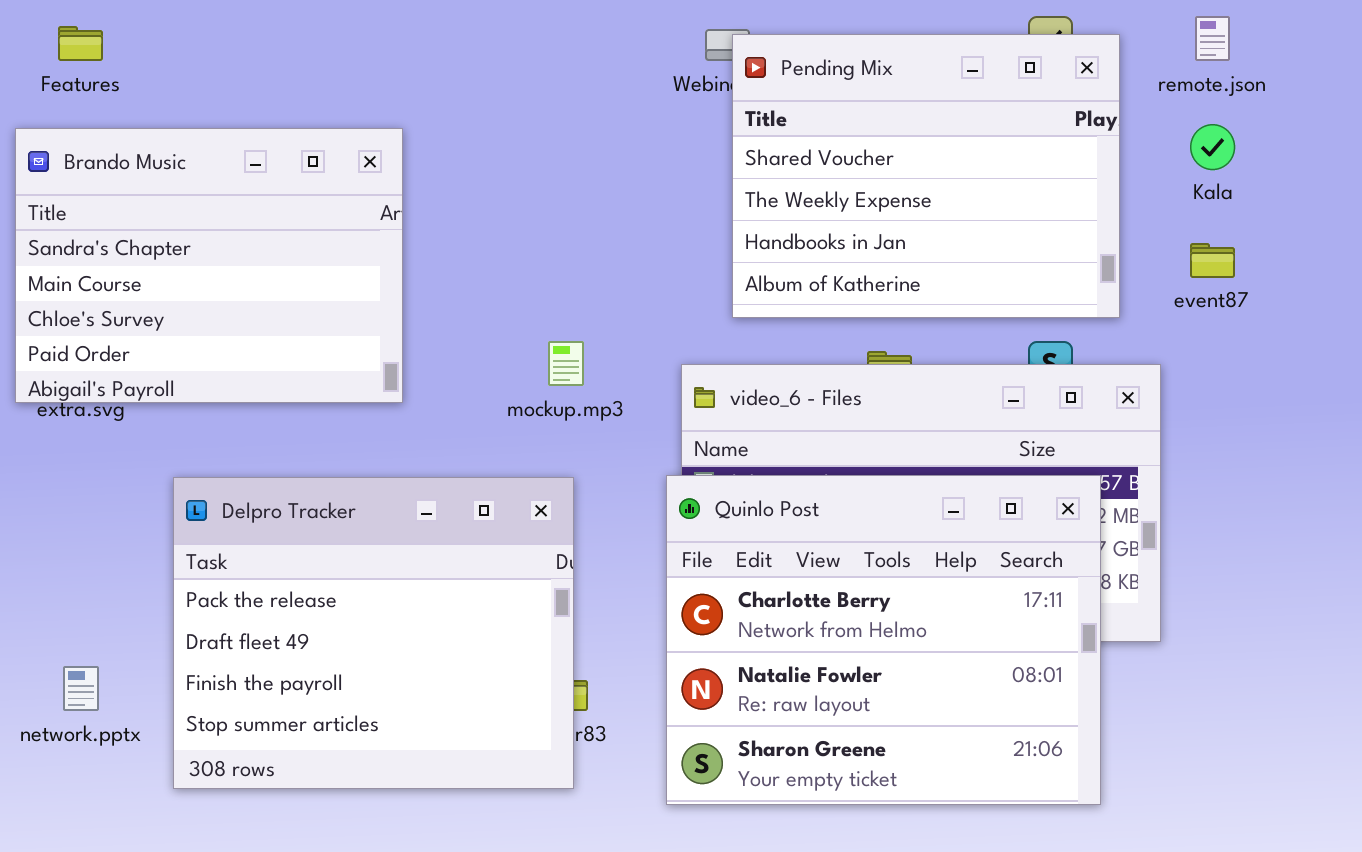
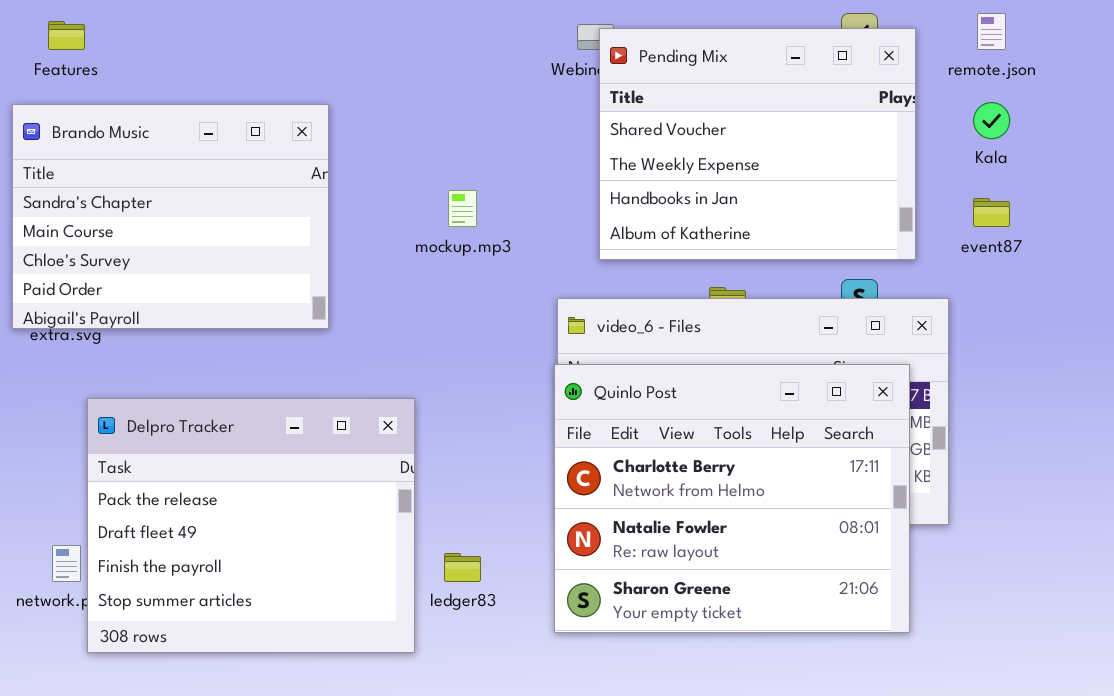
mockup.mp3: [548,341,584,386] -> [448,190,477,227], moved
Quinlo Post: [666,475,1101,805] -> [554,364,910,633], moved
Delpro Tracker: [173,477,574,789] -> [87,398,415,653], moved

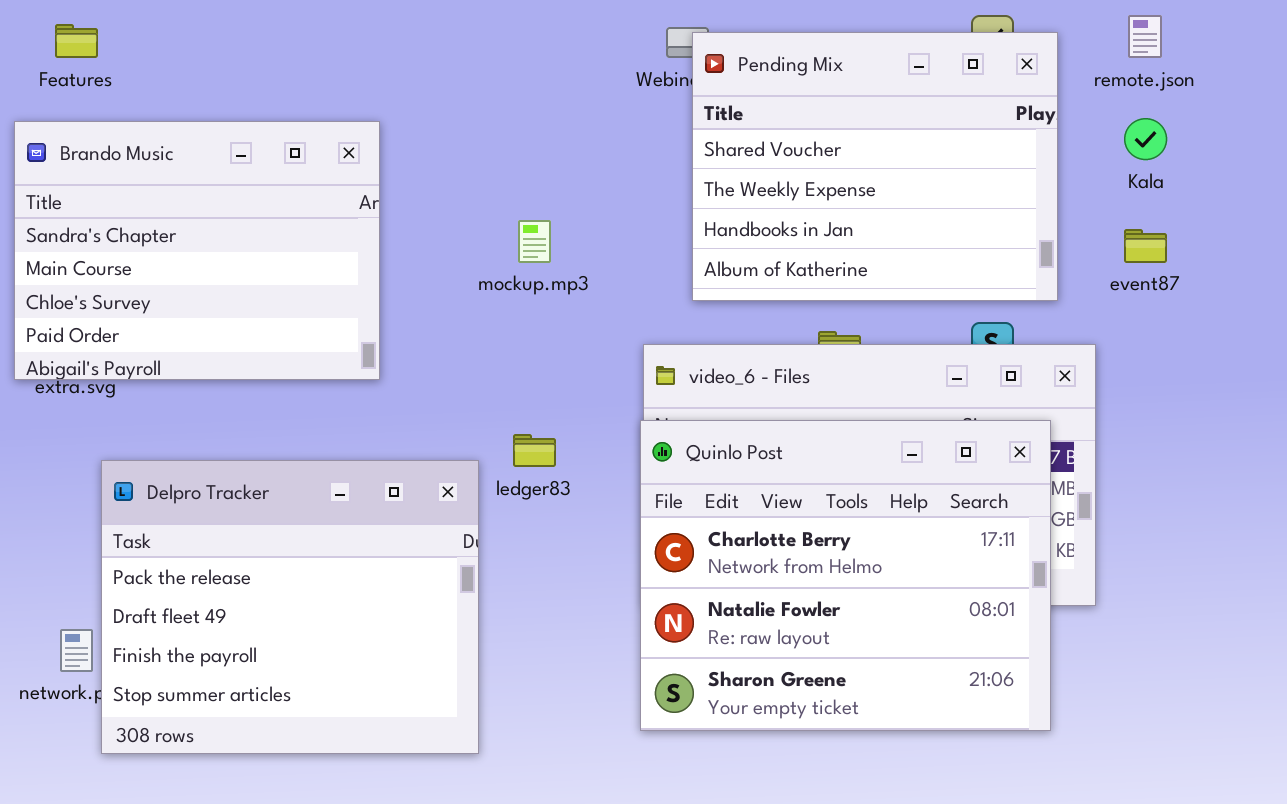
ledger83: [444,553,481,582] -> [513,434,556,467], moved

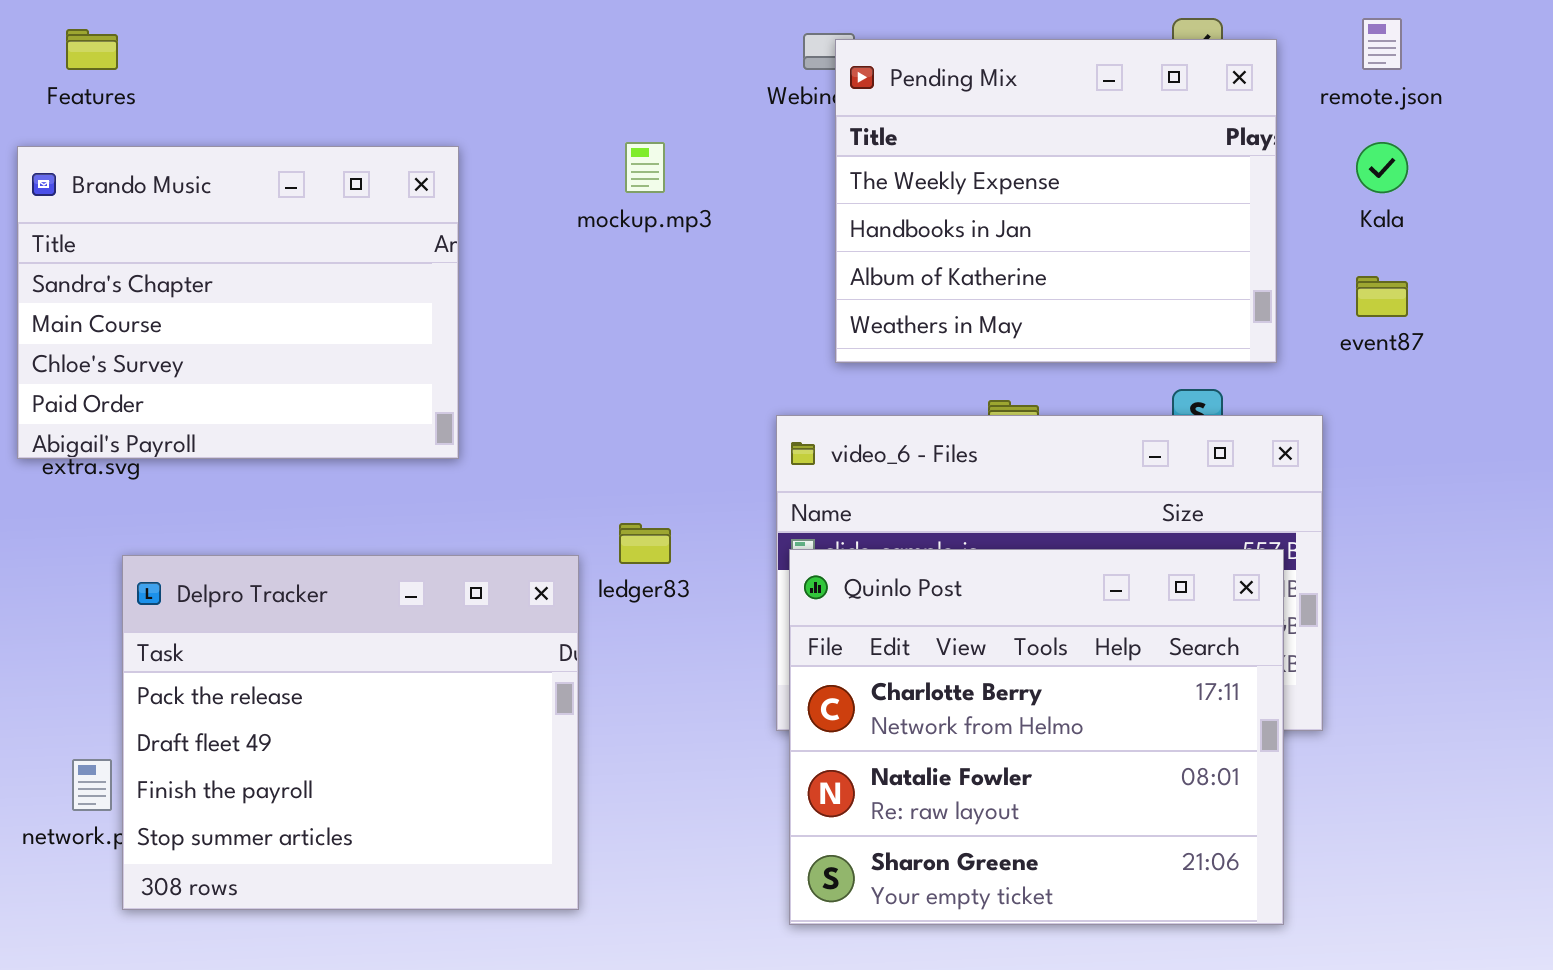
Pending Mix: [692,32,1058,301] -> [835,39,1277,363], scrolled down 1 row
mockup.mp3: [518,220,551,263] -> [625,142,665,193], moved
Quinlo Post: [640,420,1051,731] -> [789,549,1284,925], moved

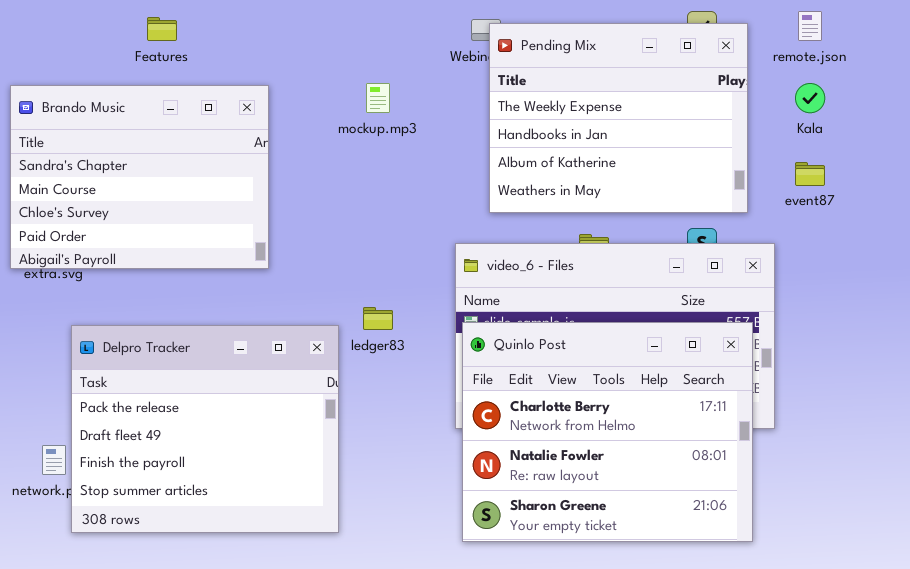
Features: [66,29,118,70] -> [147,17,177,41], moved

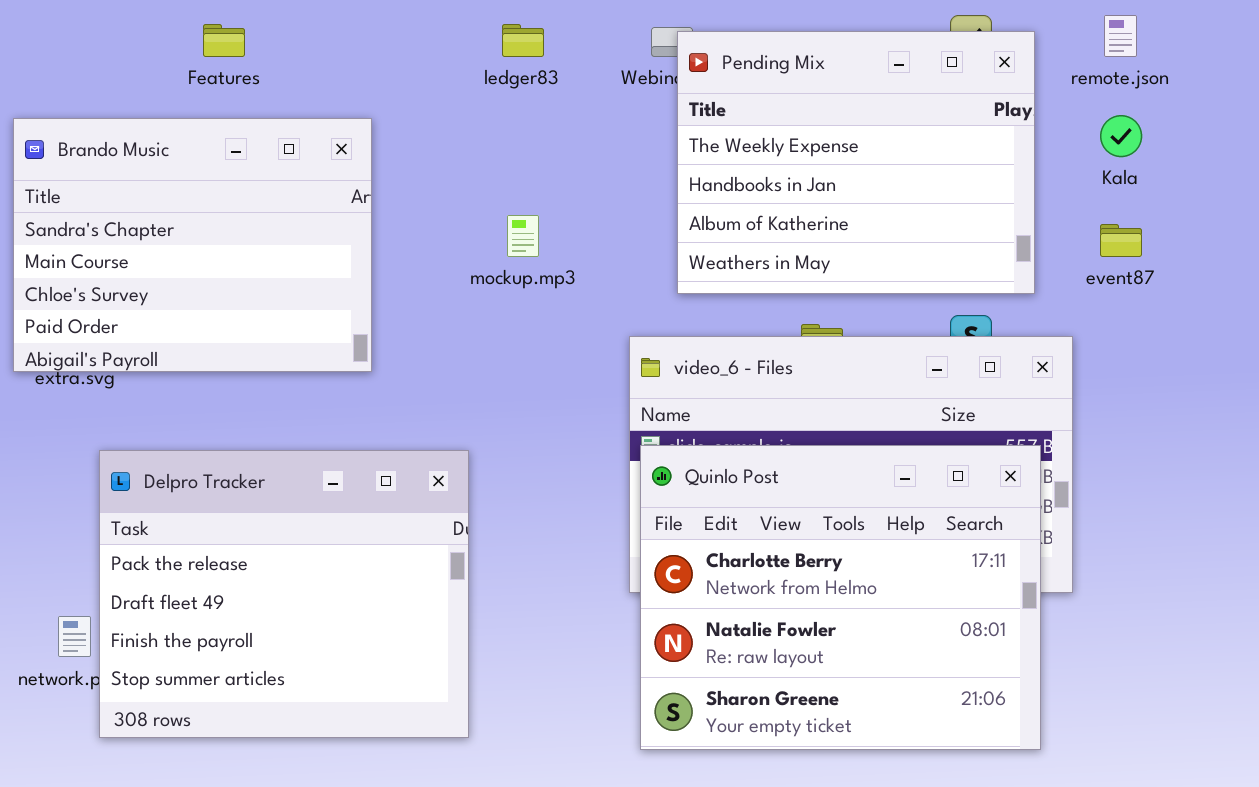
mockup.mp3: [366,83,390,113] -> [507,215,539,257], moved
ledger83: [363,307,393,330] -> [502,24,544,57], moved

